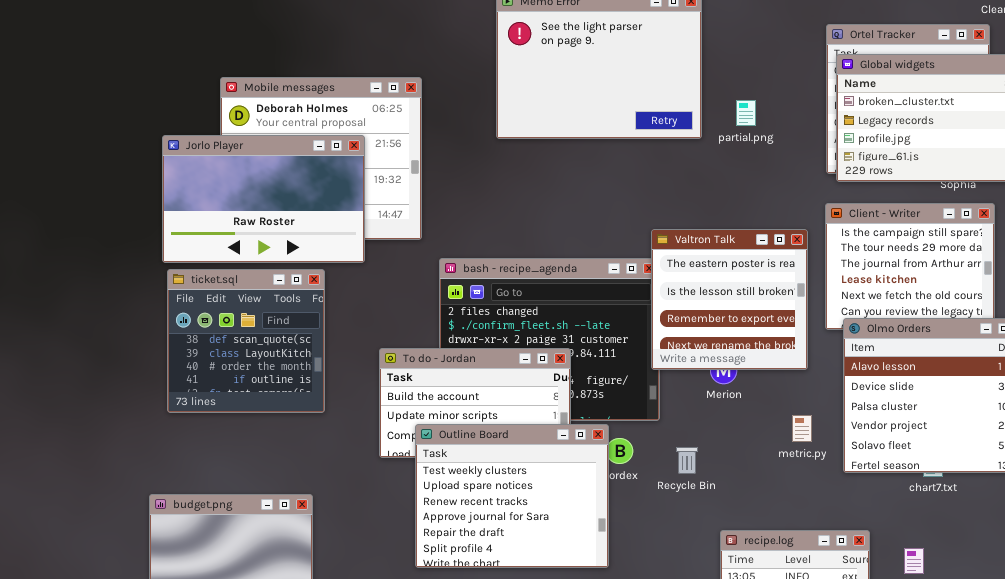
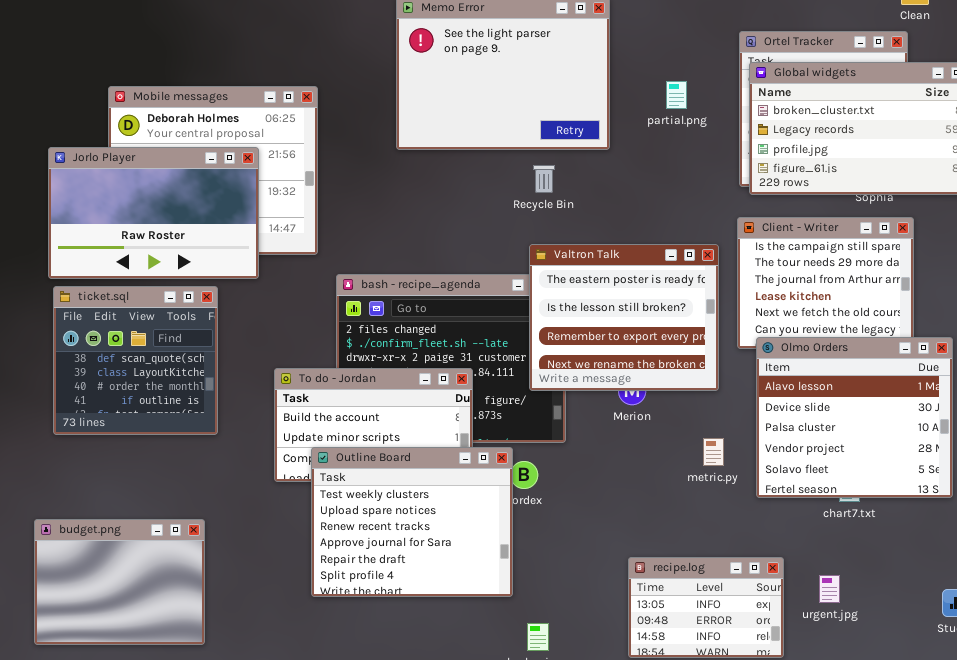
partial.png: [736,100,756,126] -> [666,81,687,109], moved
Valtron Talk: [651,229,808,370] -> [529,244,719,391], resized
Recycle Bin: [676,447,698,474] -> [533,165,555,193], moved

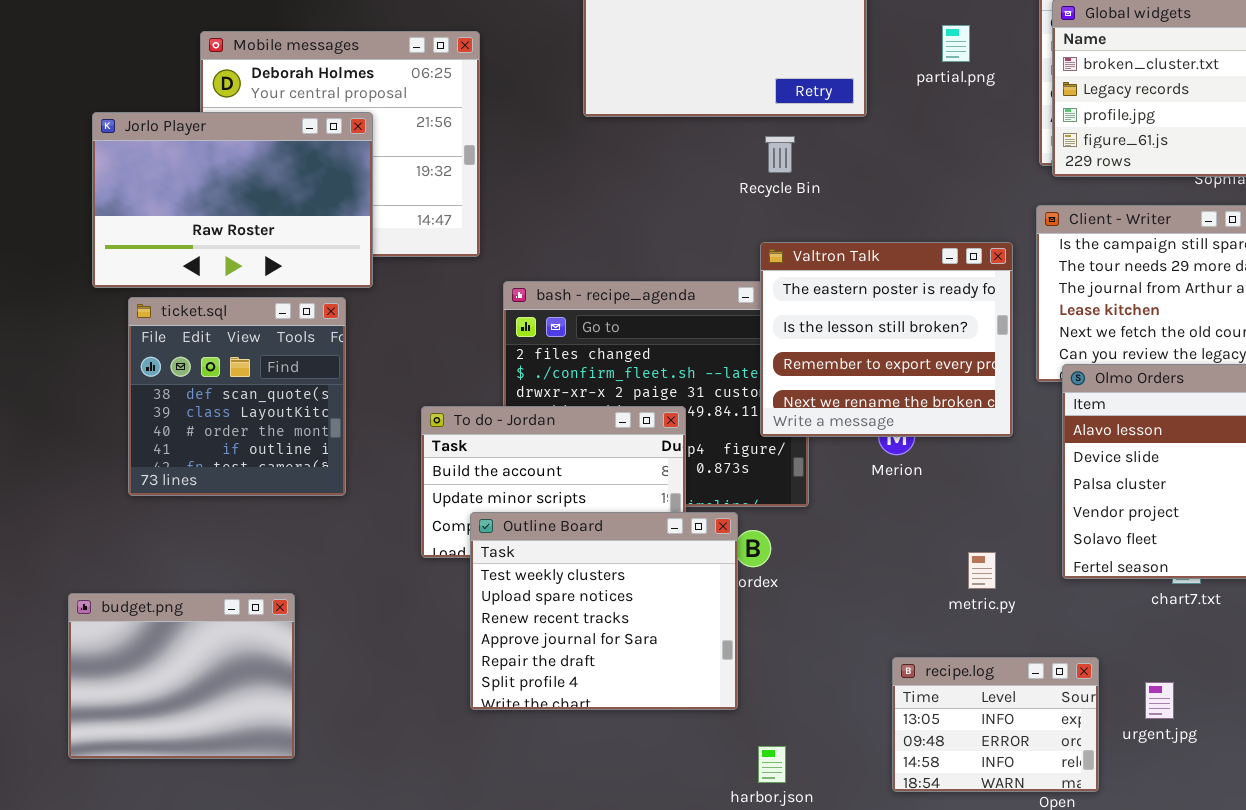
Jorlo Player: [48,147,259,279] -> [92,112,373,288], moved
metric.py: [703,438,724,466] -> [968,552,996,589], moved
budget.png: [34,519,205,645] -> [68,593,295,759], moved

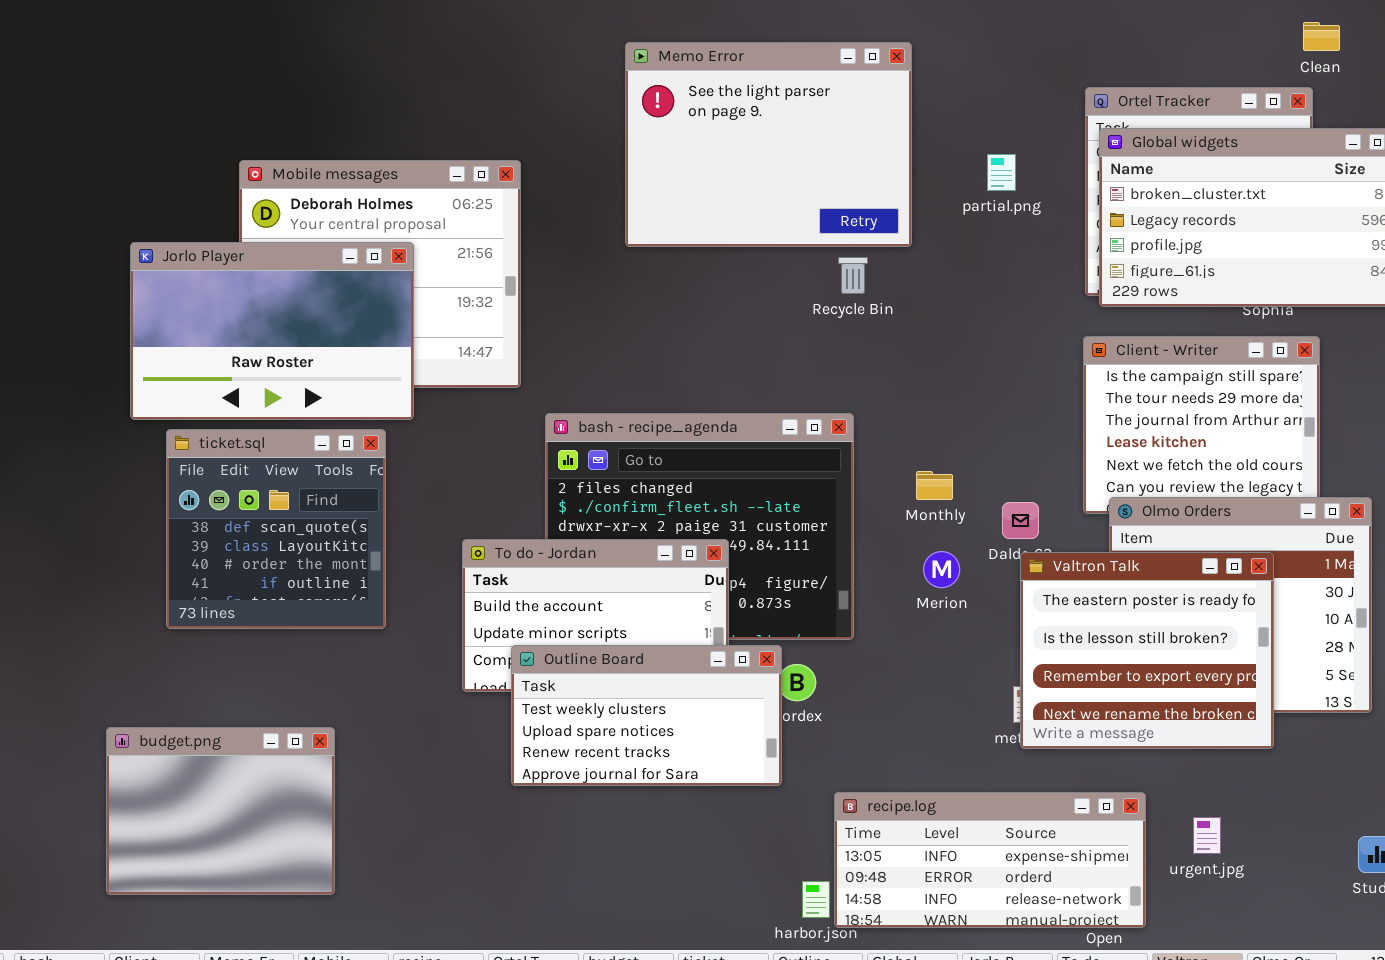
Recycle Bin: [765,136,795,173] -> [838,257,868,294], moved
Valtron Talk: [760,242,1013,437] -> [1020,552,1274,749], moved
Outline Board: [470,512,738,710] -> [511,645,782,786], resized
recipe.log: [892,657,1099,792] -> [834,792,1146,928], resized

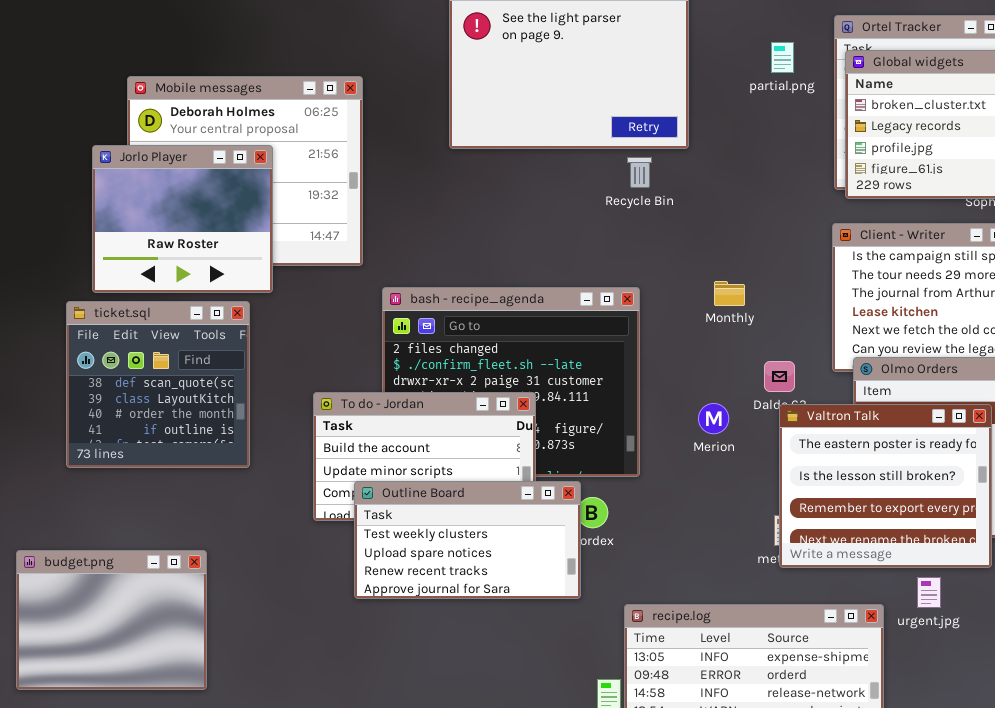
partial.png: [987,154,1016,191] -> [771,42,794,73], moved
Jorlo Player: [130,242,414,420] -> [92,145,273,293], resized
Monthly: [916,471,953,500] -> [714,281,745,306], moved
urgent.jpg: [1193,817,1221,854] -> [917,577,941,608], moved

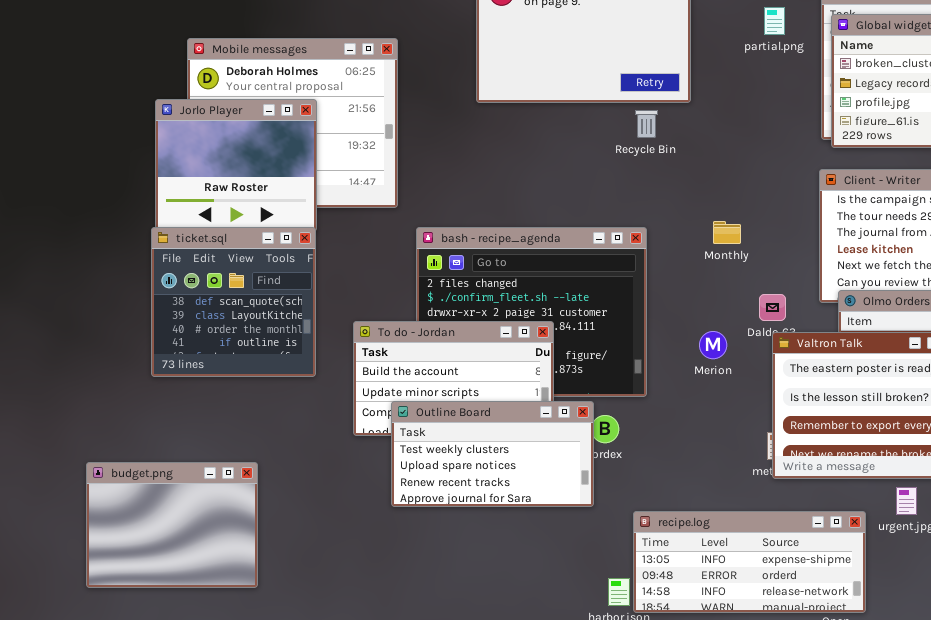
ticket.sql: [66,301,250,468] -> [151,227,316,377], moved

